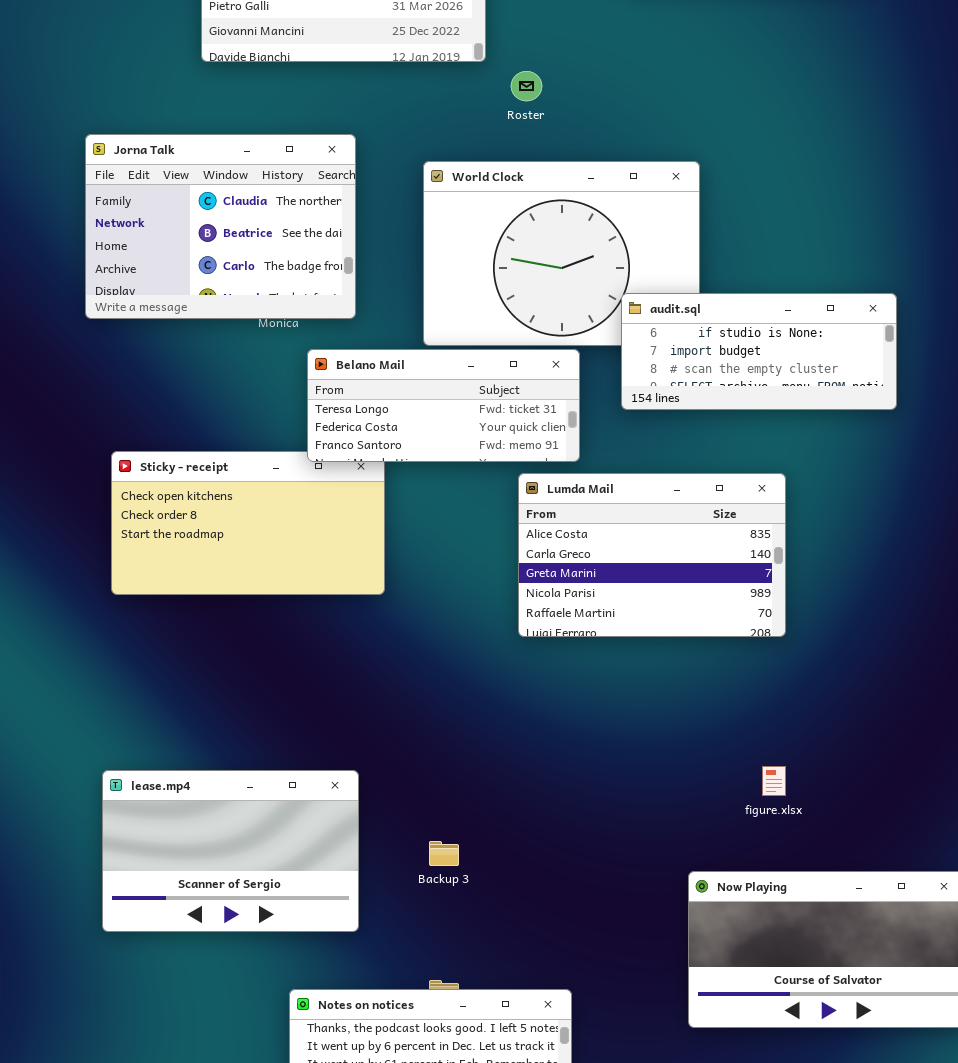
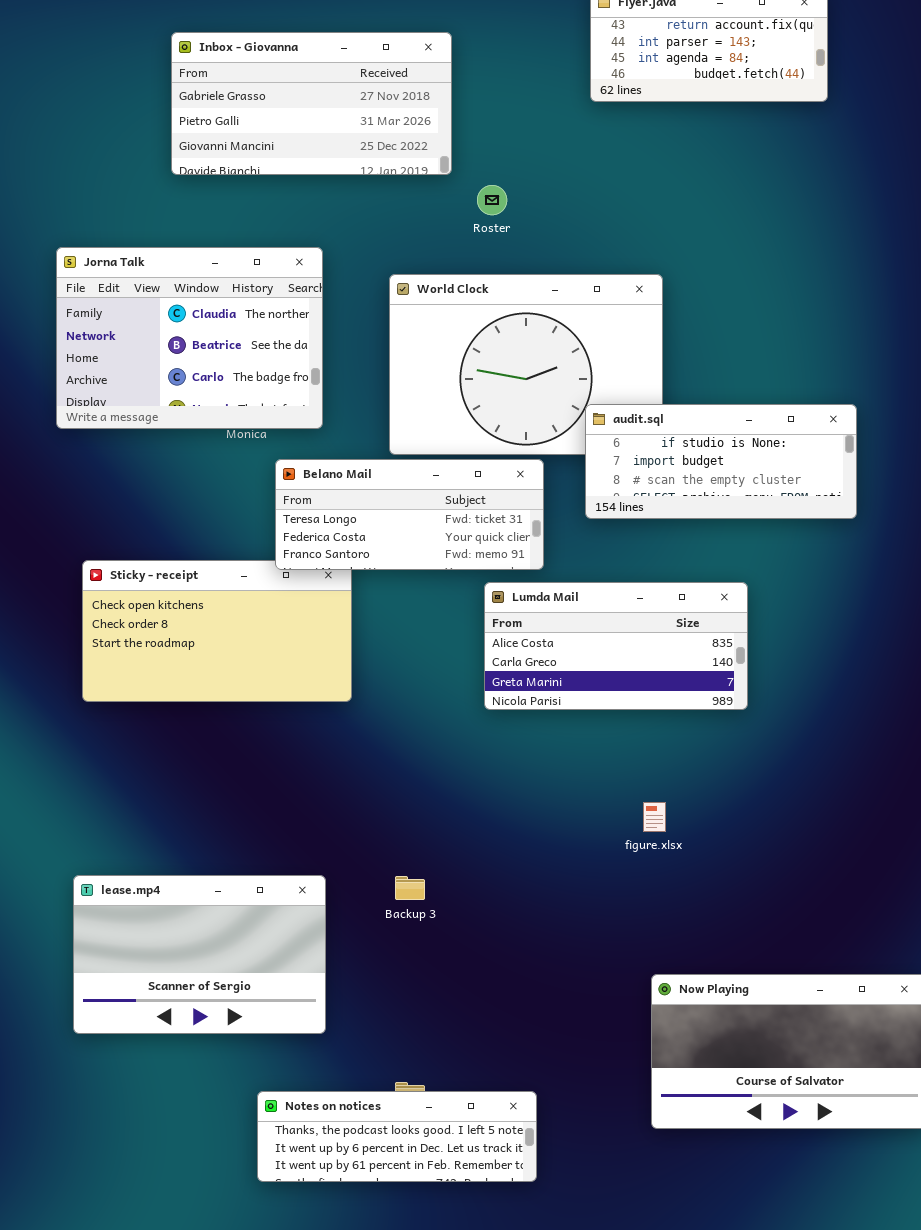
Lumda Mail: [518,473,786,637] -> [484,582,748,710], resized
figure.xlsx: [762,766,786,796] -> [643,802,666,832], moved
Backup 3: [429,841,459,866] -> [395,876,425,900], moved

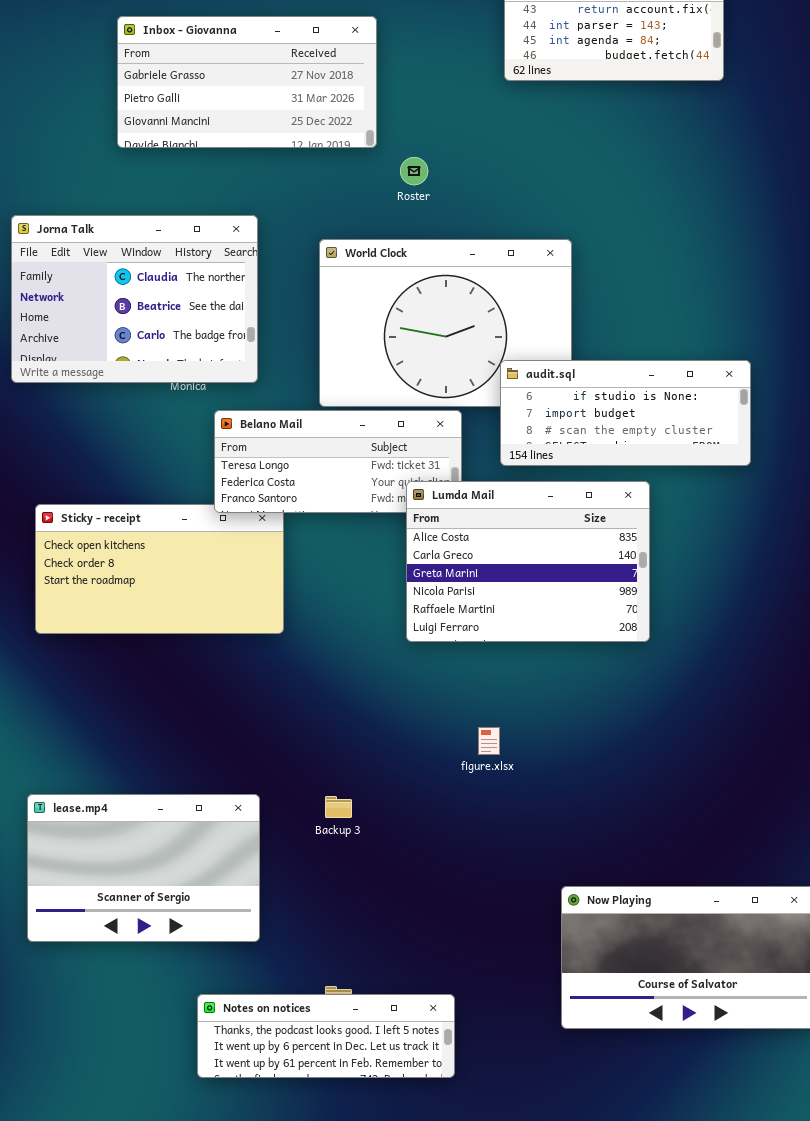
Lumda Mail: [484,582,748,710] -> [406,481,650,642], resized
figure.xlsx: [643,802,666,832] -> [478,727,500,755], moved

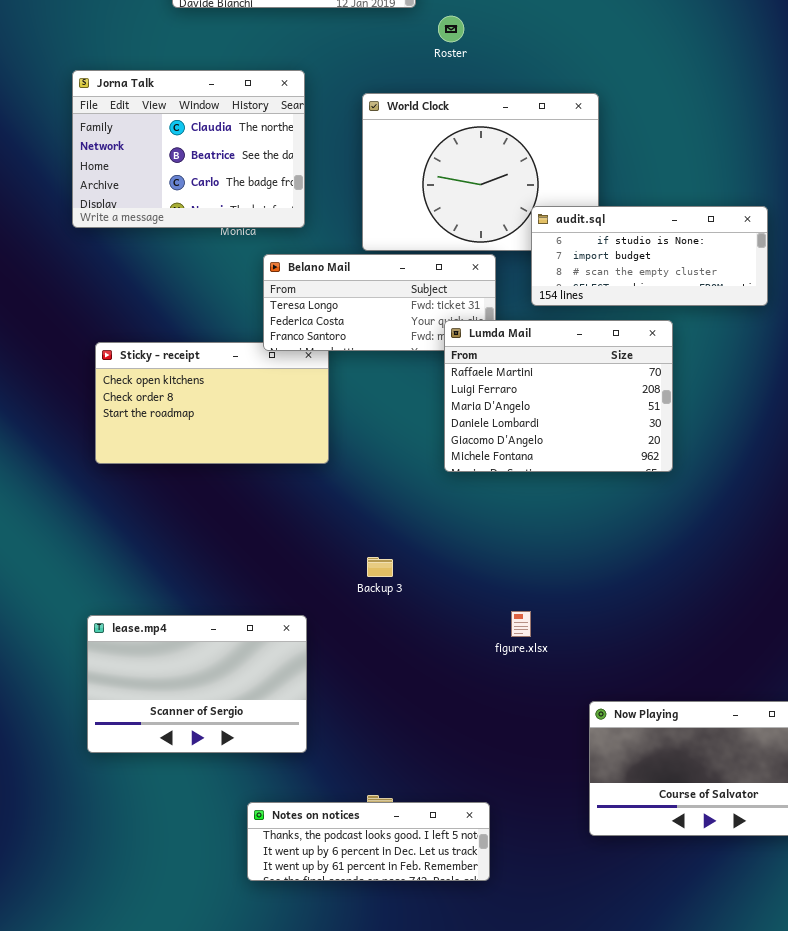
Lumda Mail: [406,481,650,642] -> [444,320,673,472], scrolled down 4 rows
figure.xlsx: [478,727,500,755] -> [511,611,531,637], moved
Backup 3: [325,796,352,818] -> [367,557,393,577], moved

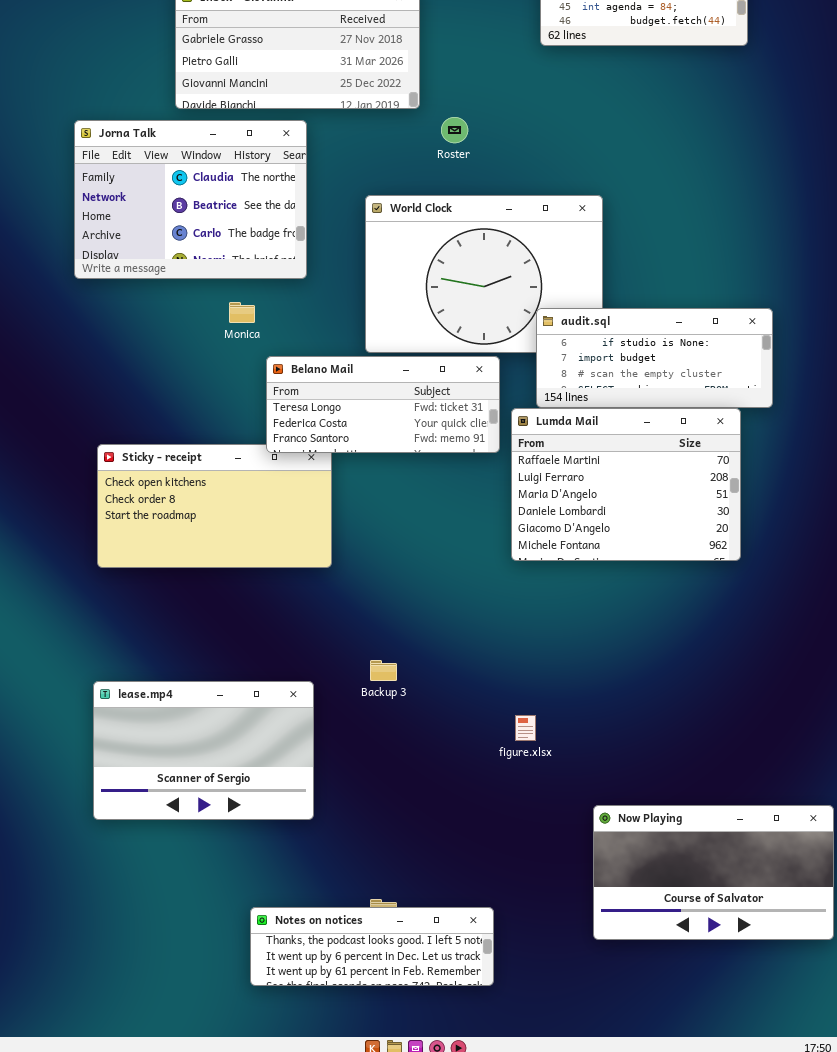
Jorna Talk: [72,70,305,228] -> [74,120,307,279], moved
Lumda Mail: [444,320,673,472] -> [511,408,741,561], moved
lease.mp4: [87,615,307,753] -> [93,681,314,820], moved

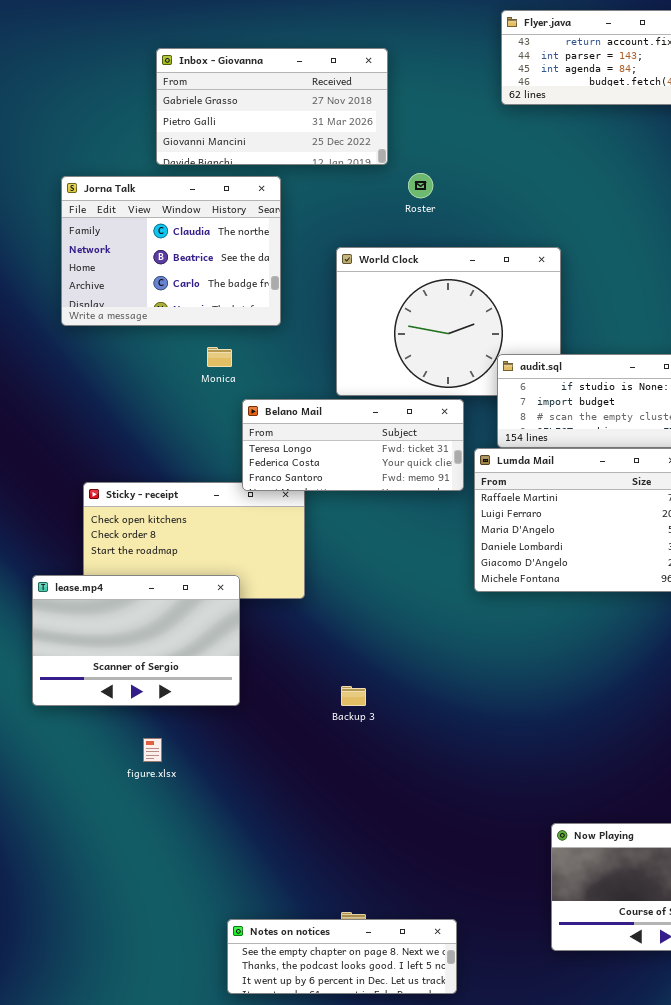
lease.mp4: [93,681,314,820] -> [32,575,240,706], moved
figure.xlsx: [515,715,536,741] -> [143,738,162,762], moved
Notes on notices: [250,907,494,986] -> [227,919,457,994], scrolled up 1 row

